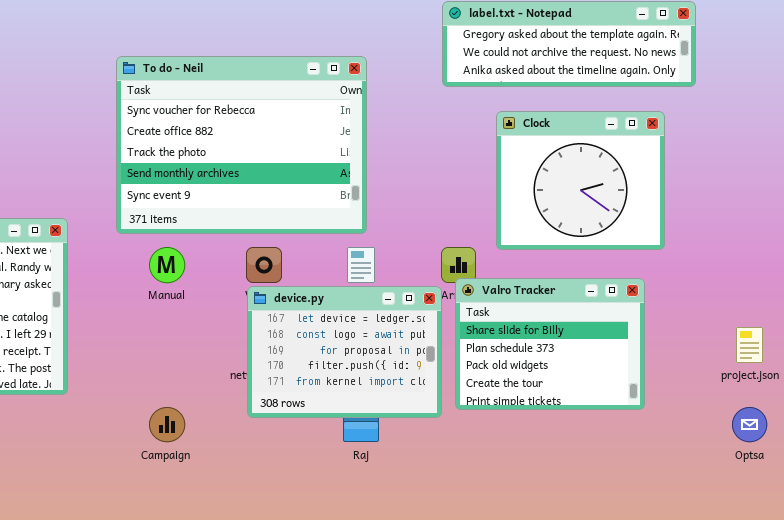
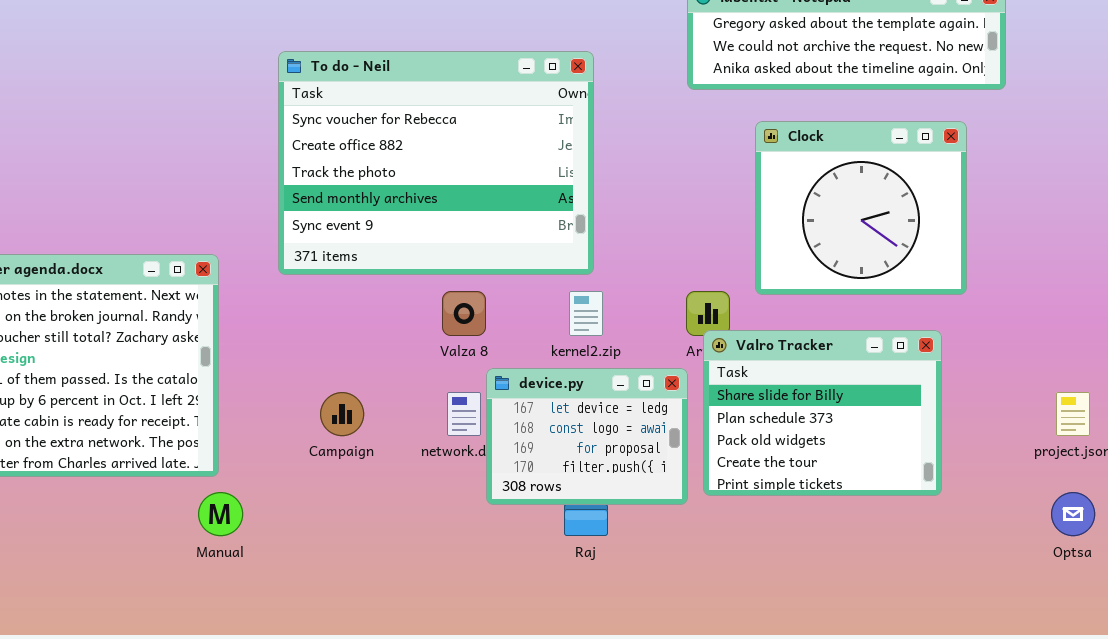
Manual: [149,247,185,283] -> [198,492,243,536], moved
device.py: [247,286,442,418] -> [486,368,688,505], resized
Campaign: [149,407,185,442] -> [320,392,364,436], moved

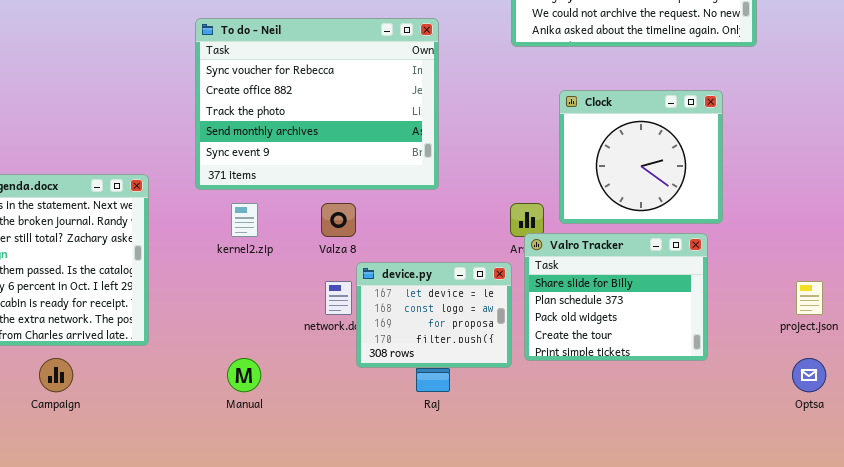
Clock: [755,121,967,295] -> [559,90,723,224], moved
kernel2.zip: [569,291,603,336] -> [231,203,258,237], moved
Campaign: [320,392,364,436] -> [39,358,73,392], moved
Manual: [198,492,243,536] -> [227,358,261,392], moved

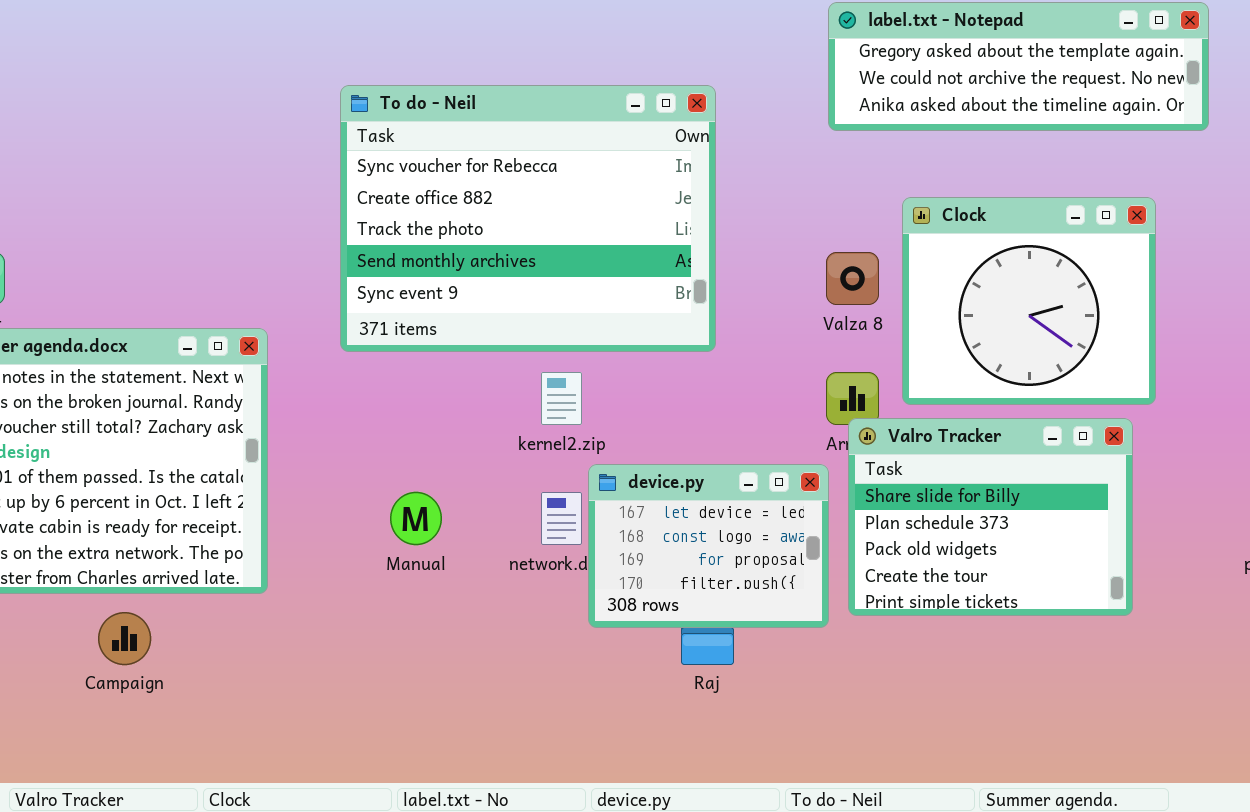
kernel2.zip: [231,203,258,237] -> [541,372,582,425], moved
Valza 8: [321,203,356,237] -> [826,252,879,305], moved
Manual: [227,358,261,392] -> [390,492,442,545], moved

